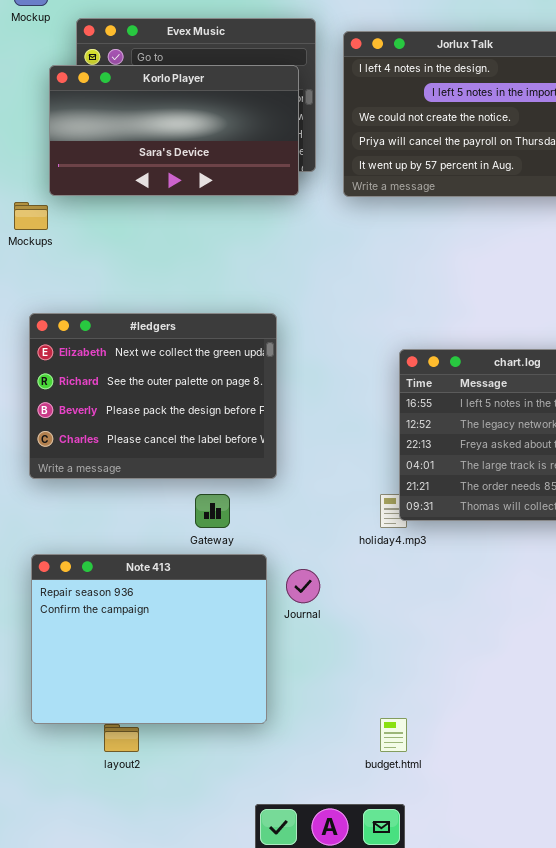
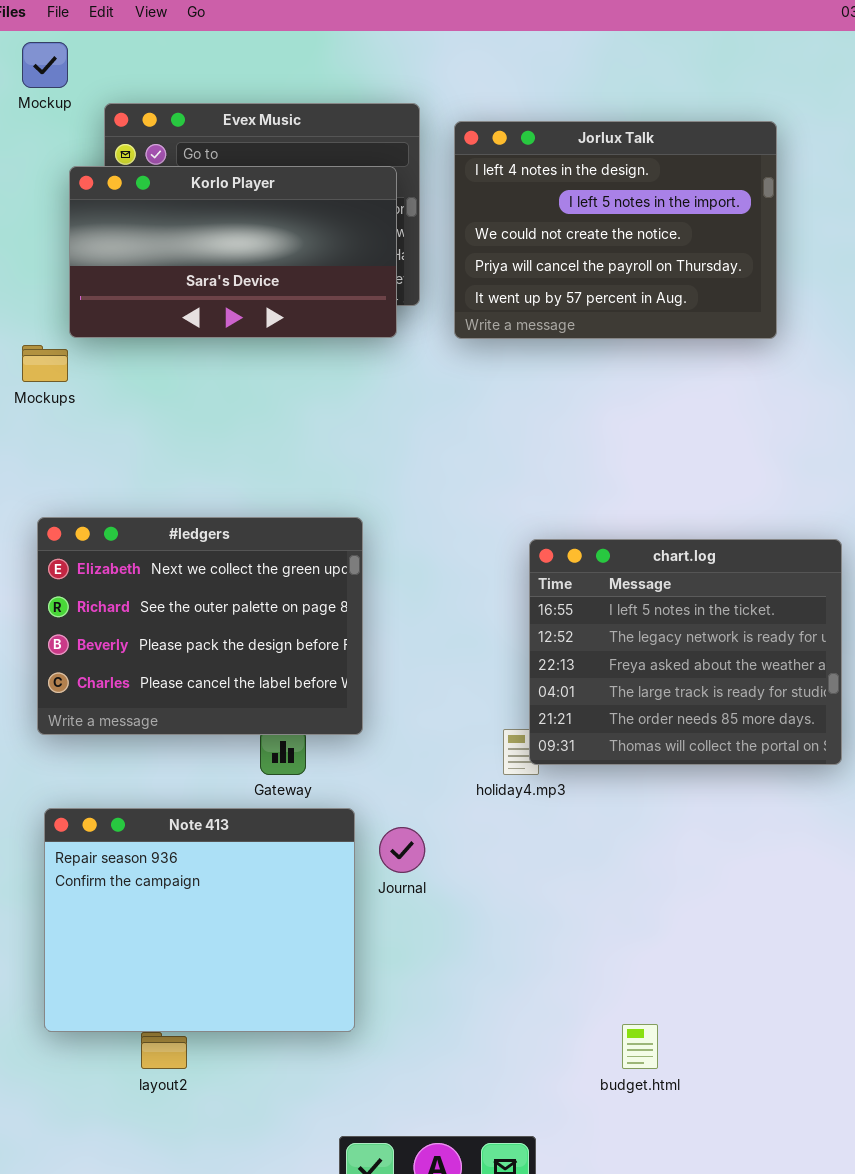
#ledgers: [29,313,277,479] -> [37,517,363,735], moved
budget.html: [380,718,407,752] -> [622,1024,658,1069], moved

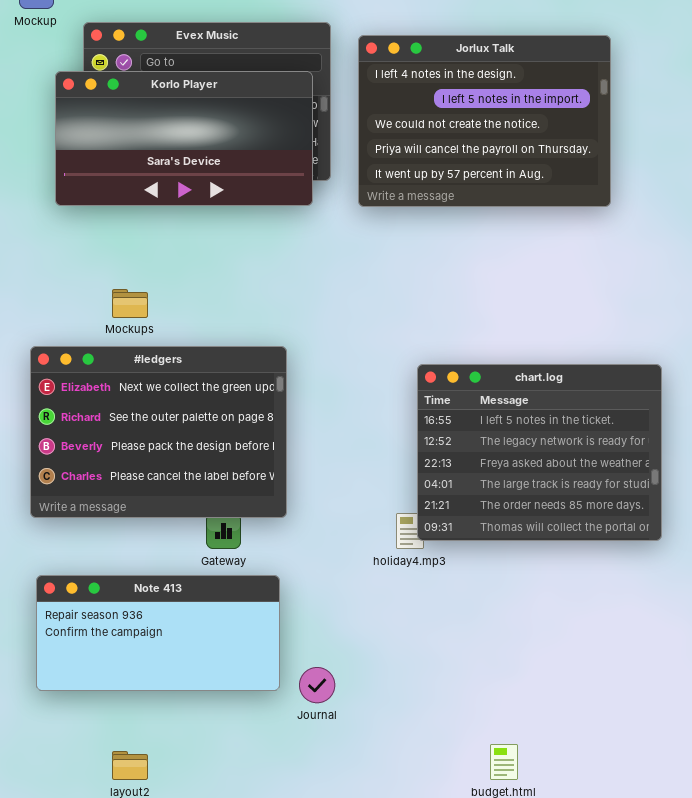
Mockups: [22,345,68,382] -> [112,289,148,318], moved
Note 413: [44,808,355,1032] -> [36,575,280,691], resized
Journal: [379,827,425,873] -> [299,667,335,703], moved

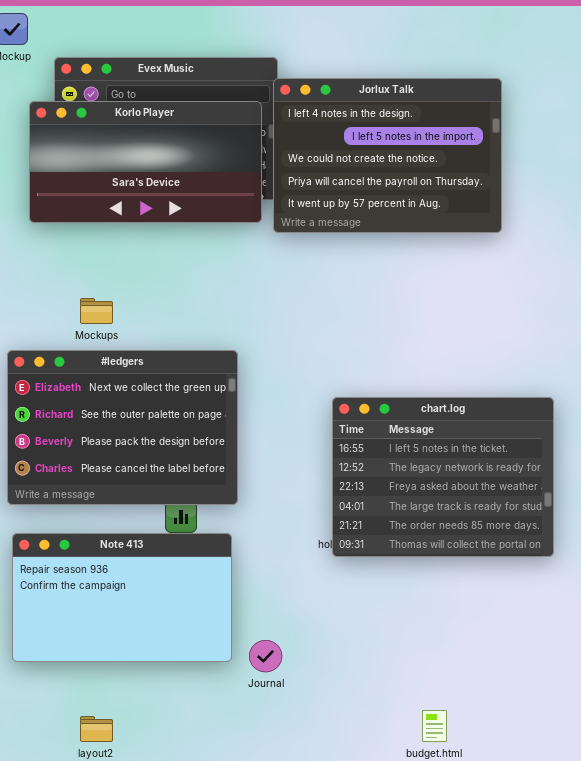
Jorlux Talk: [358,35,611,207] -> [273,78,502,233], moved
chart.log: [417,364,662,541] -> [332,397,554,557], moved
Note 413: [36,575,280,691] -> [12,533,232,662], resized

